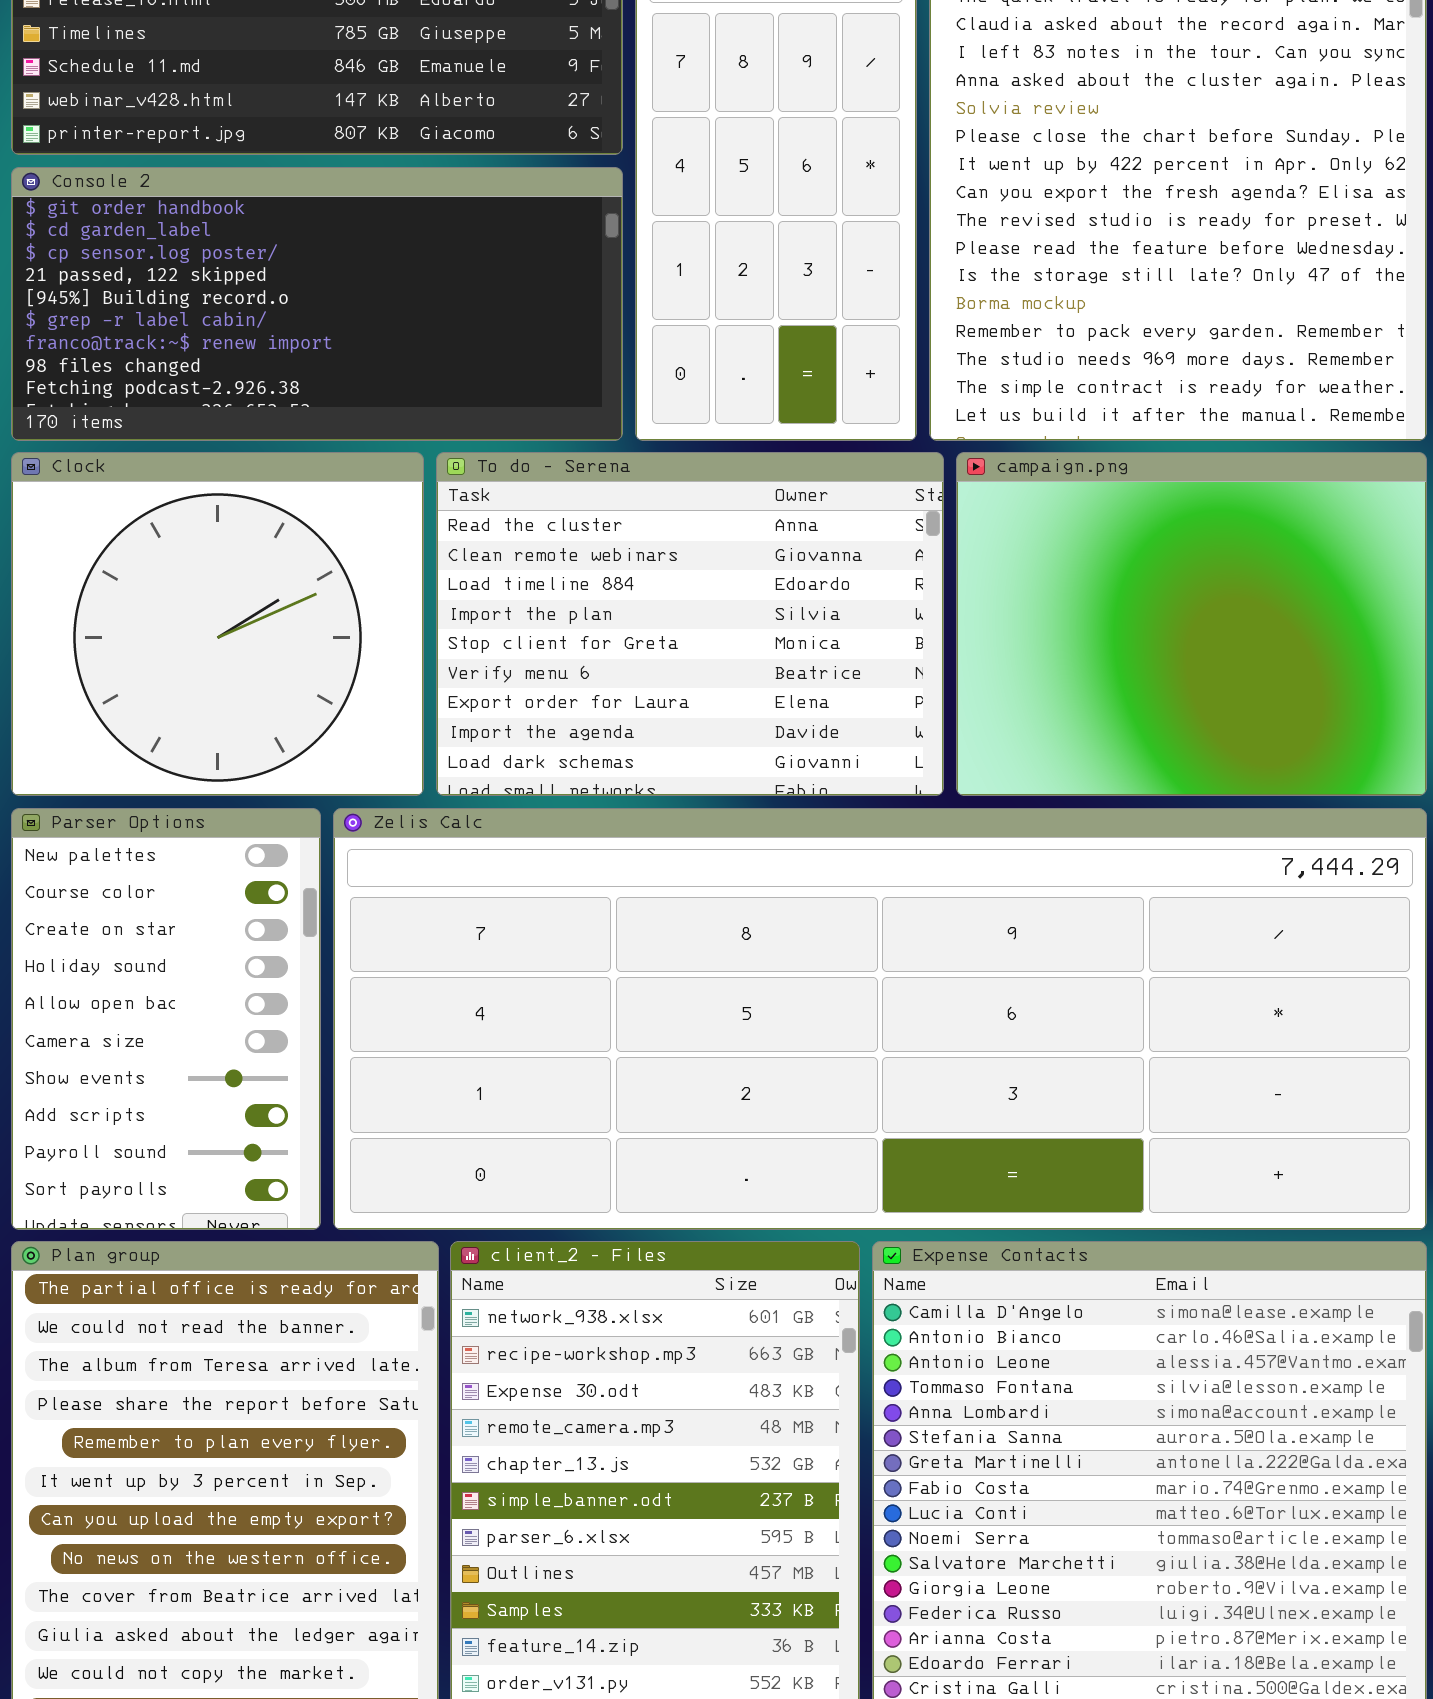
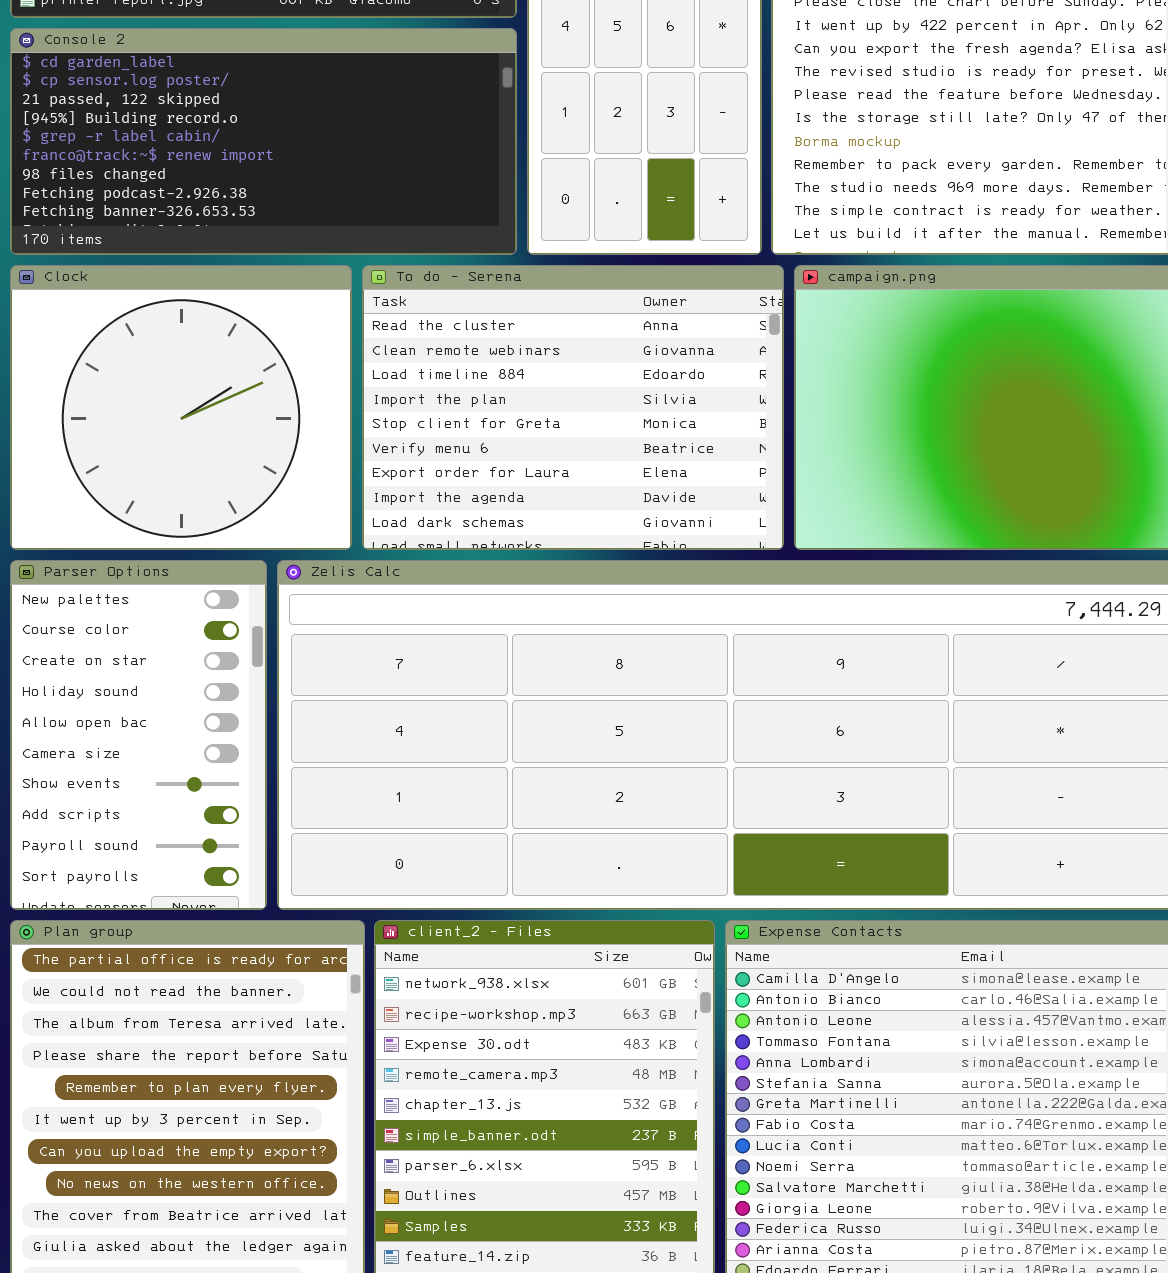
Console 2: [11,167,623,441] -> [10,28,517,255], scrolled down 1 row

